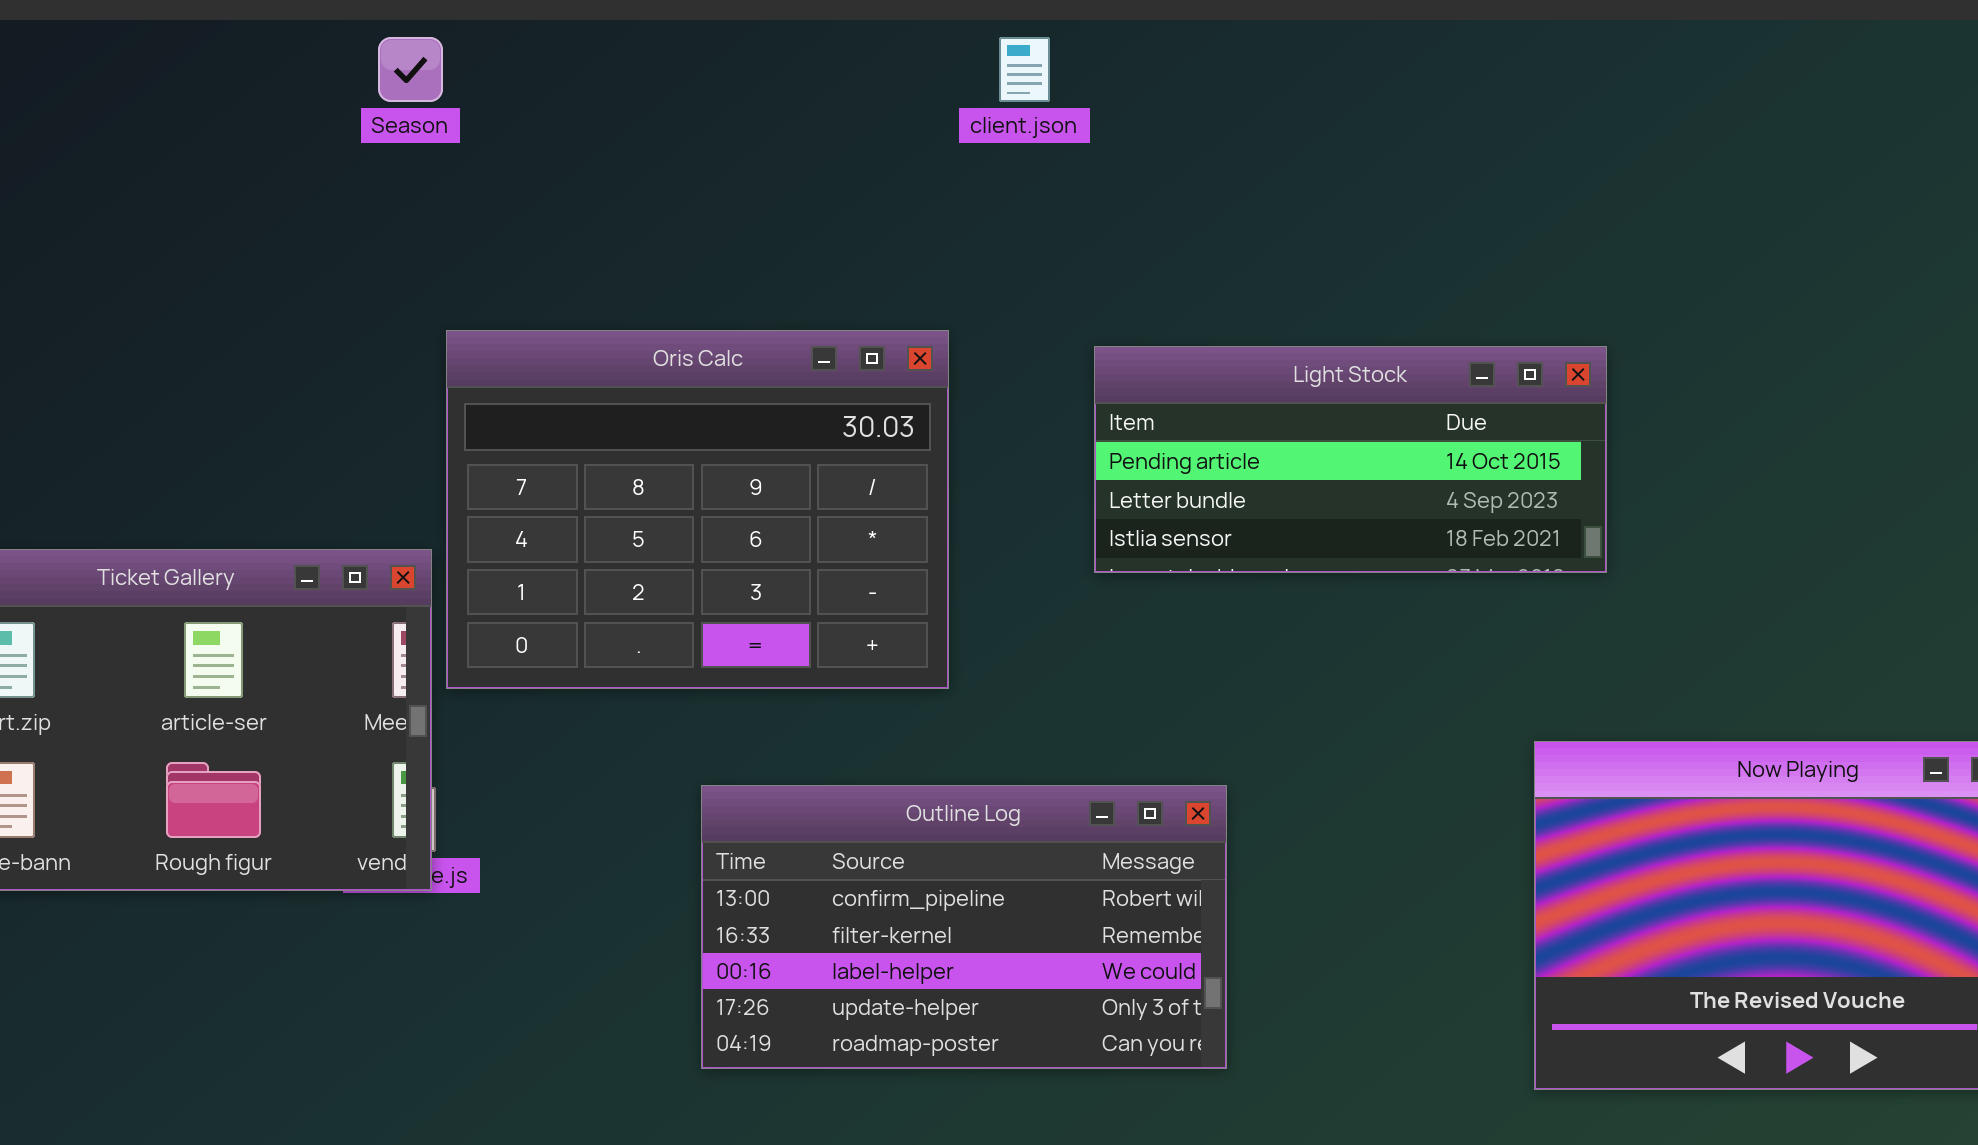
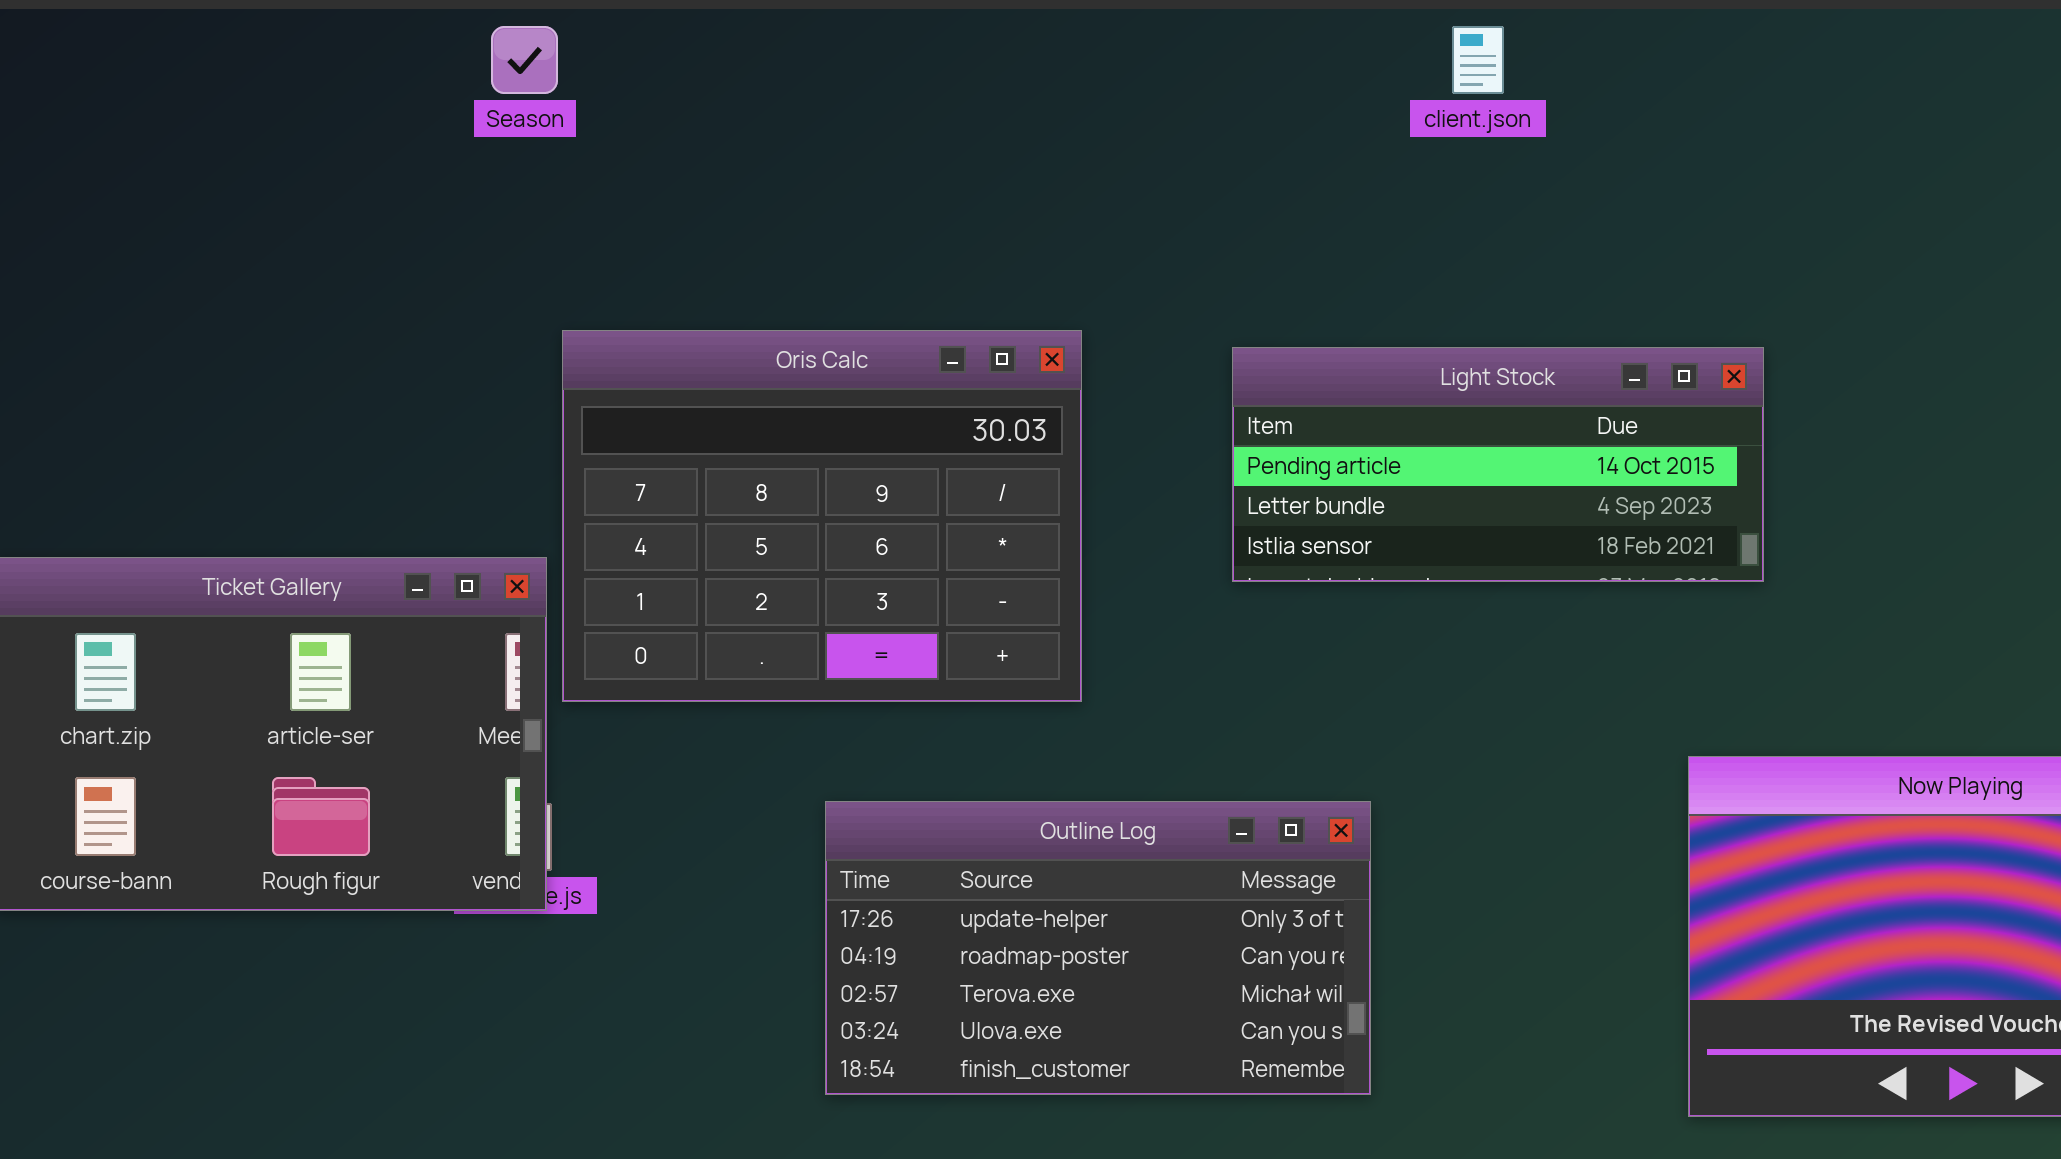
client.json: [999,37,1050,102] -> [1452,26,1504,94], moved
Outline Log: [701,785,1227,1069] -> [825,801,1371,1095], scrolled down 3 rows

